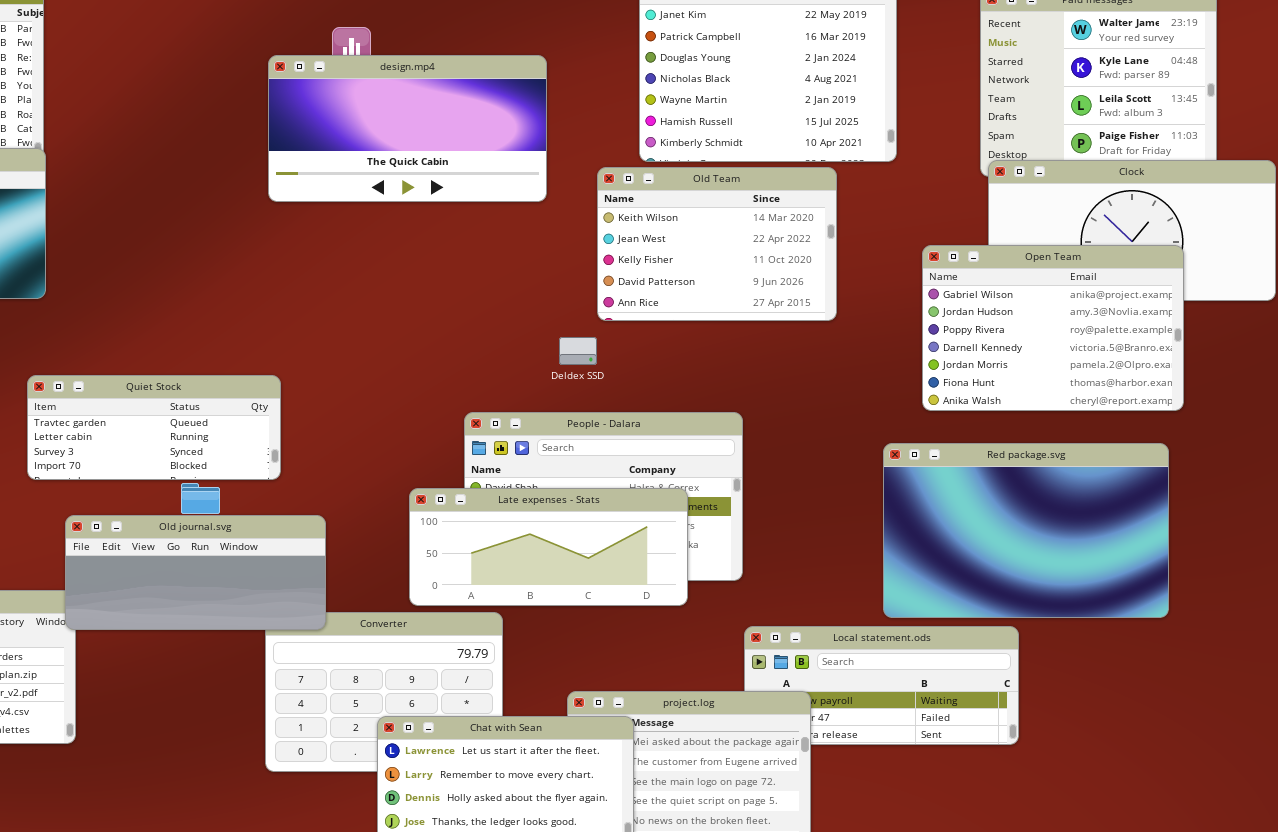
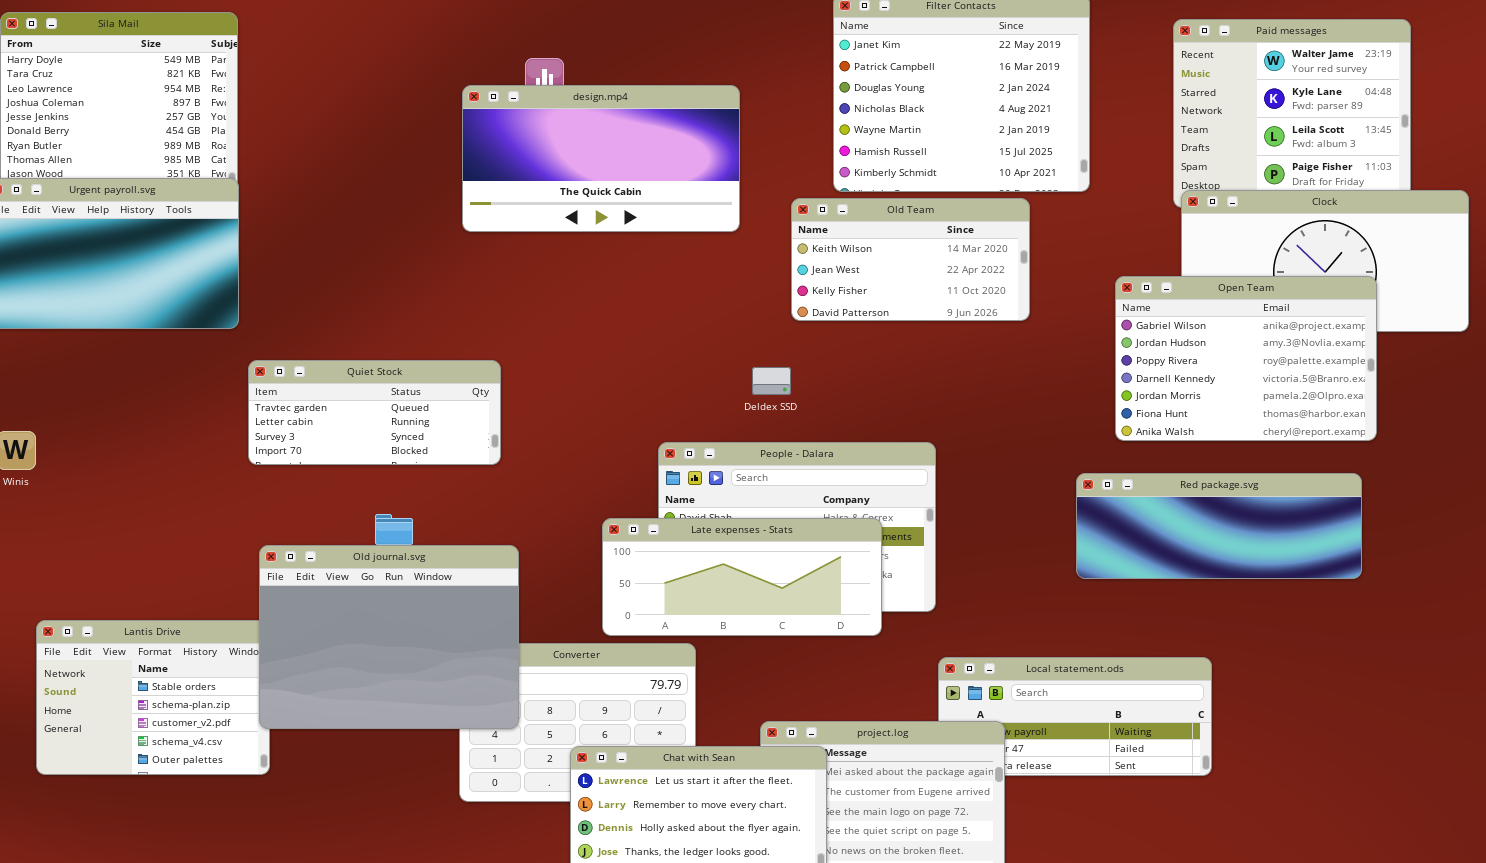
Old Team: [597,167,837,321] -> [791,198,1030,321], resized
Quiet Stock: [27,375,281,480] -> [248,360,501,465], moved
Red package.svg: [883,443,1169,618] -> [1076,473,1362,579], resized
Old journal.svg: [65,515,326,630] -> [259,545,519,729], resized

